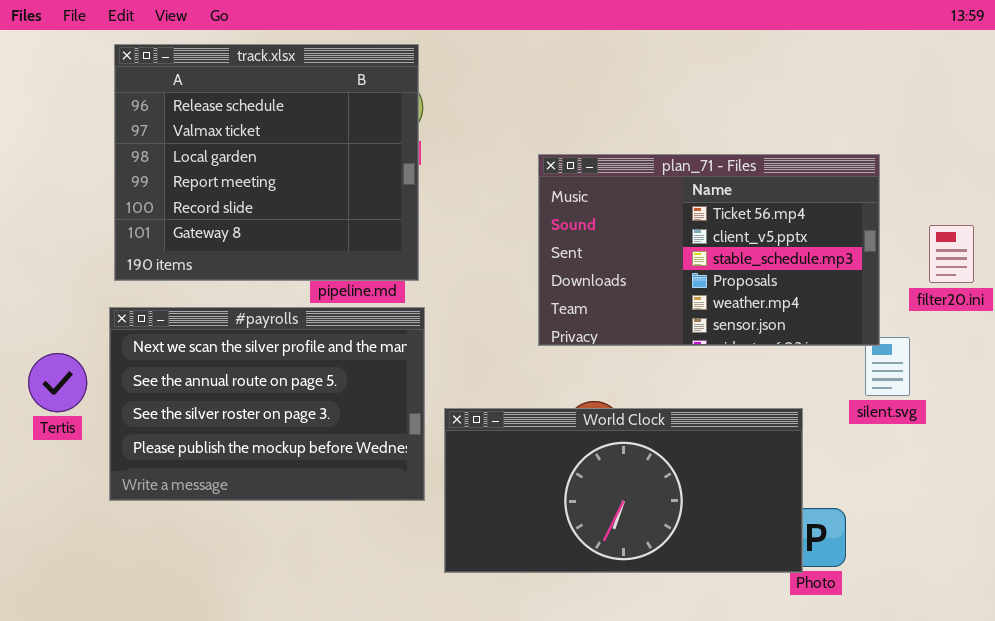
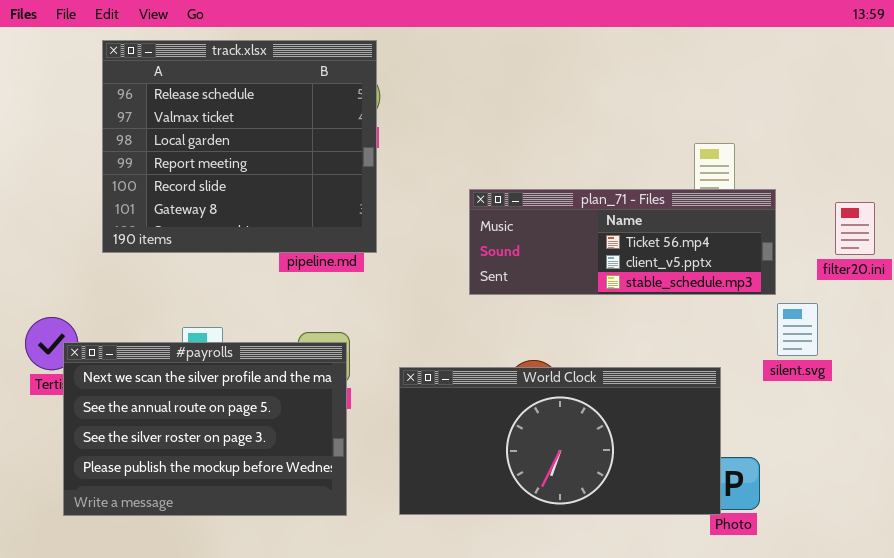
plan_71 - Files: [538,154,880,346] -> [469,189,776,295], moved, resized
#payrolls: [109,307,425,501] -> [63,342,347,516], moved

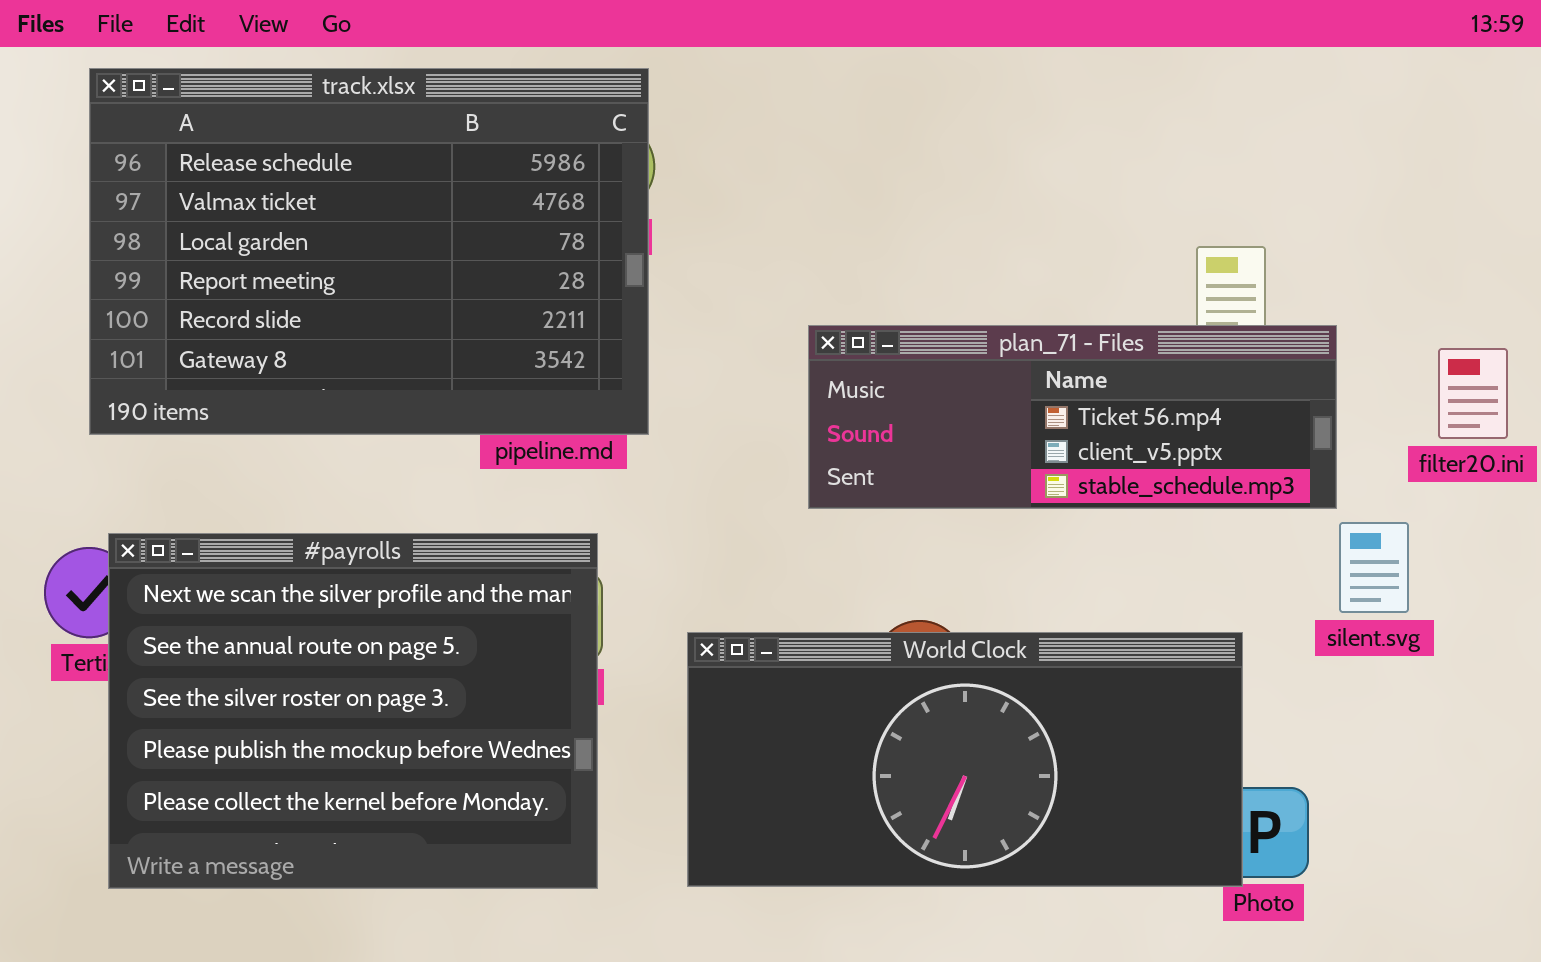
track.xlsx: [102,40,377,253] -> [89,68,649,435], resized
#payrolls: [63,342,347,516] -> [108,533,598,889], resized

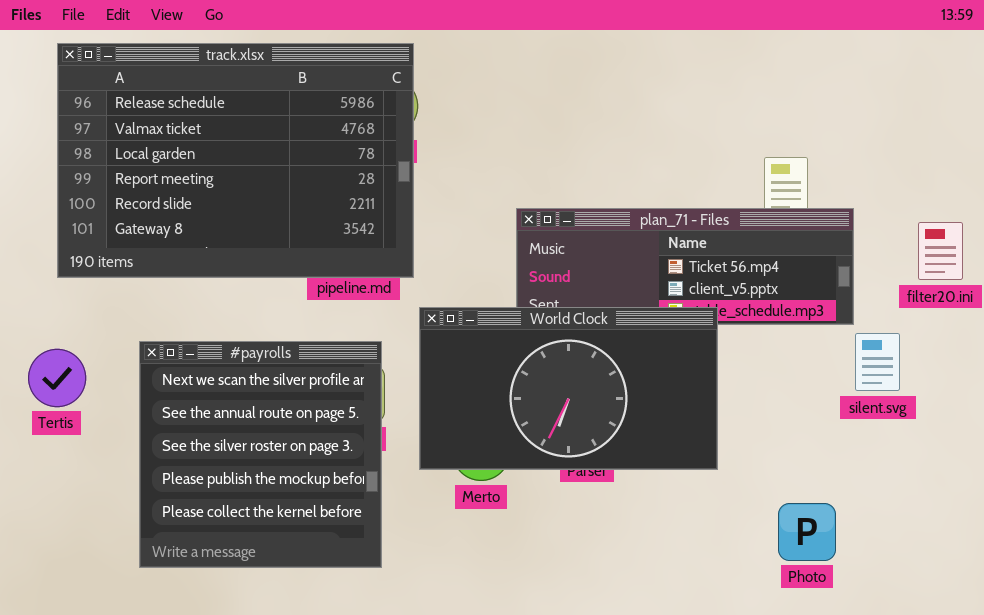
#payrolls: [108,533,598,889] -> [139,341,382,568], resized
World Clock: [687,632,1243,887] -> [419,307,718,470], moved, resized

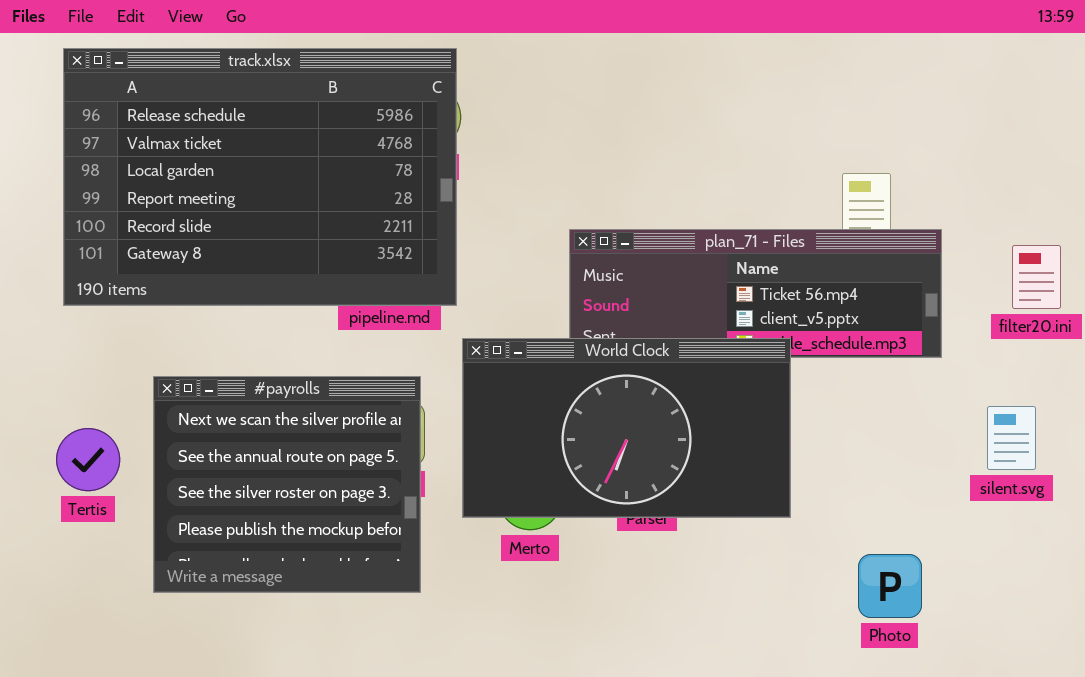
silent.svg: [855,333,900,391] -> [987,406,1036,470], moved
#payrolls: [139,341,382,568] -> [153,376,421,593], resized
Tertis: [28,349,86,407] -> [56,428,120,491], moved

